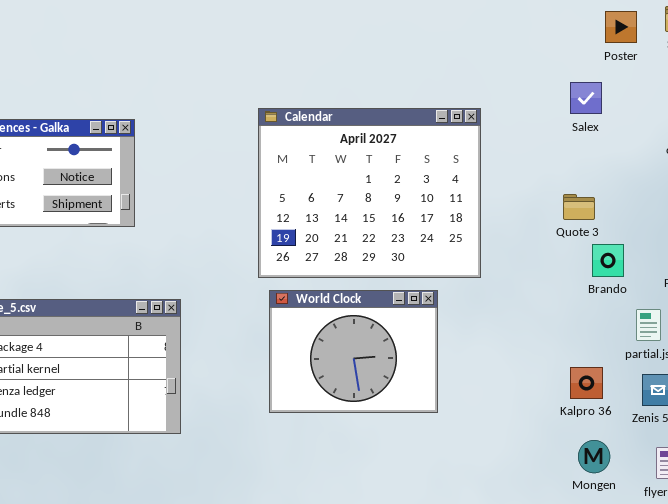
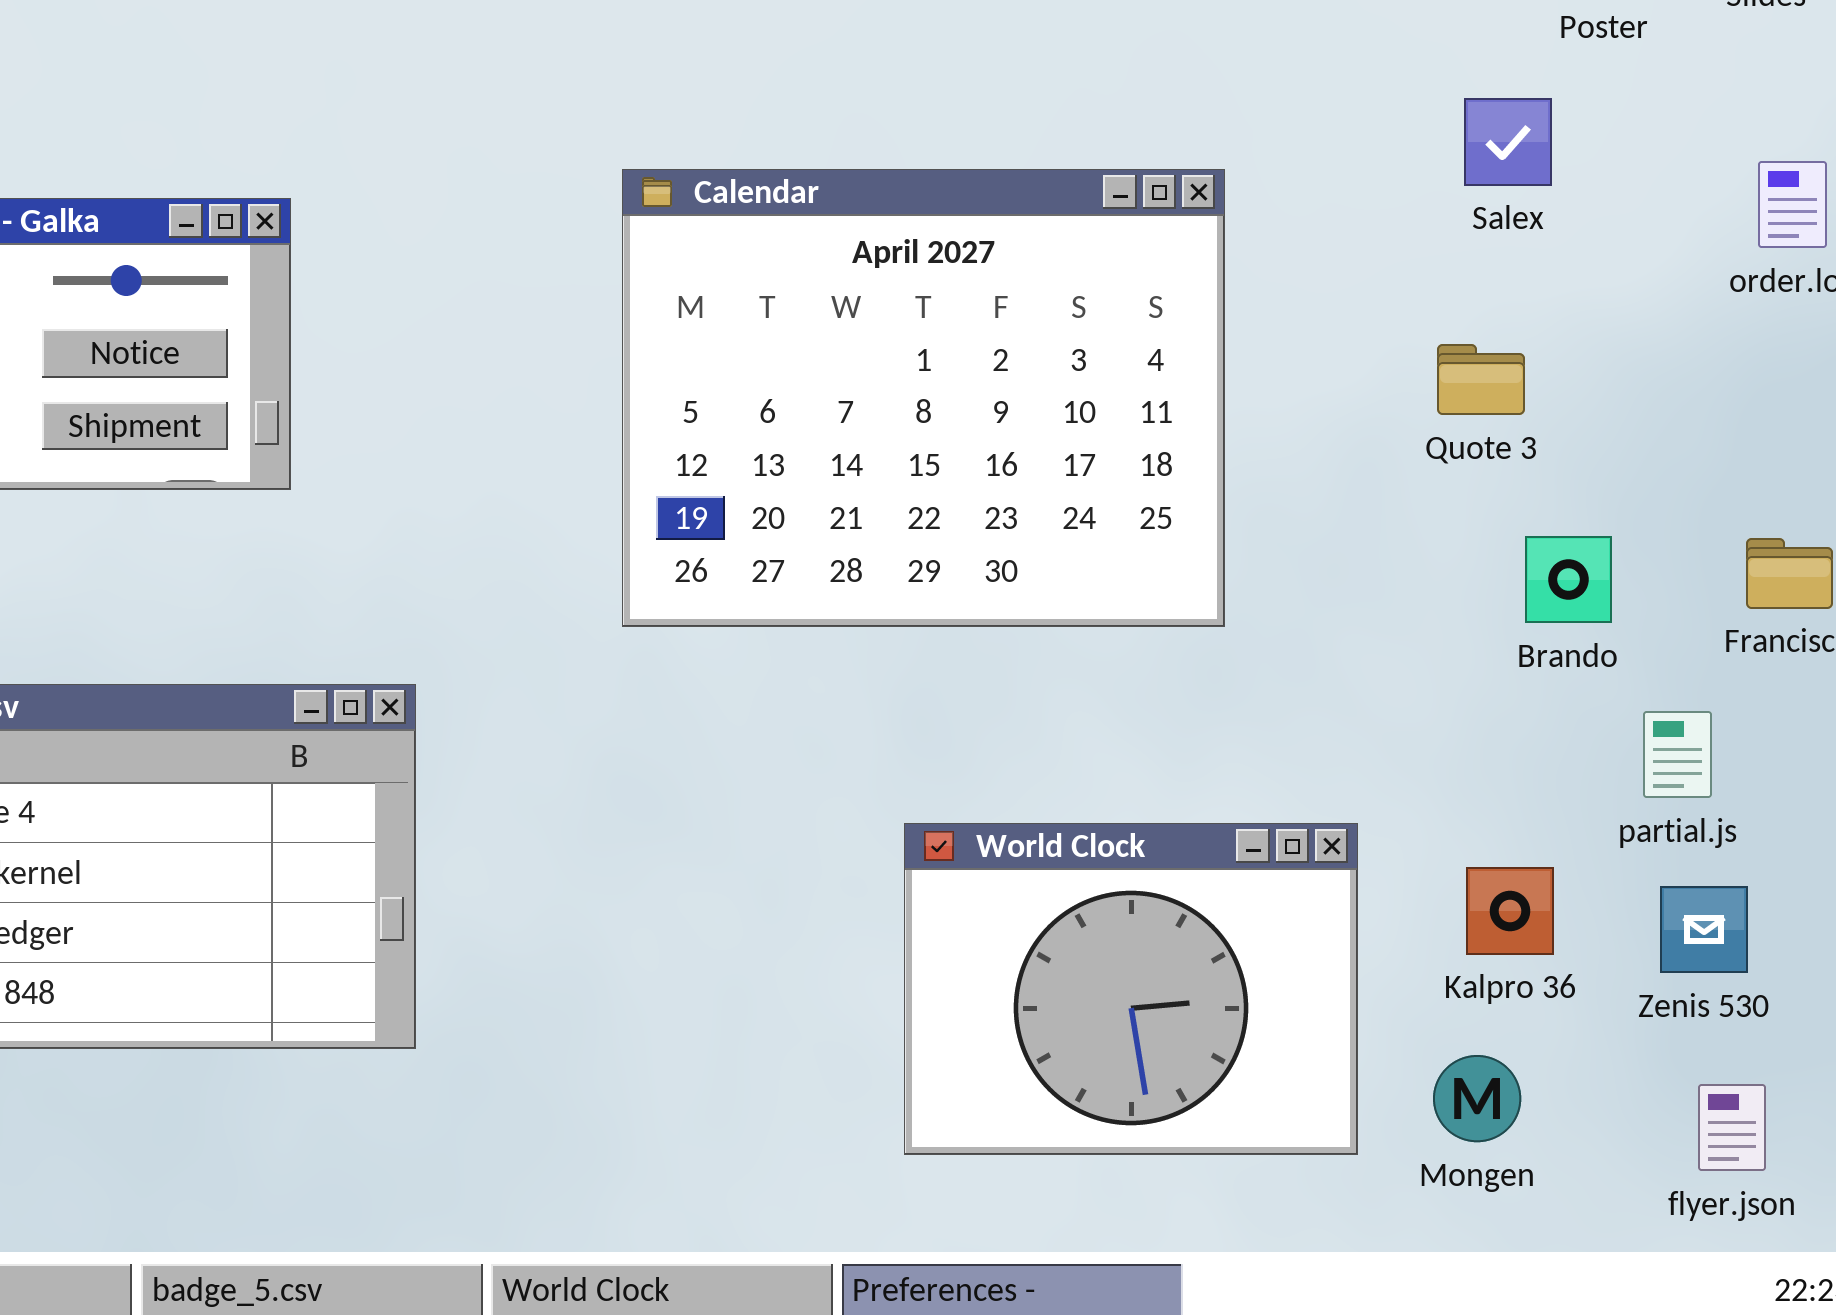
Quote 3: [563,194,595,220] -> [1437,344,1525,415], moved
World Clock: [269,290,438,413] -> [904,823,1358,1155], moved
Mongen: [578,440,610,473] -> [1433,1055,1521,1142], moved

